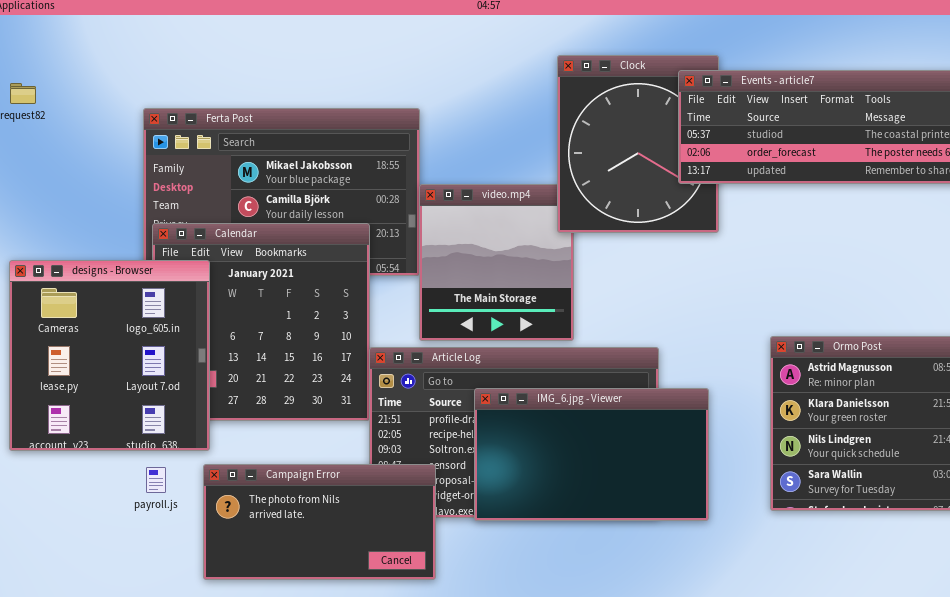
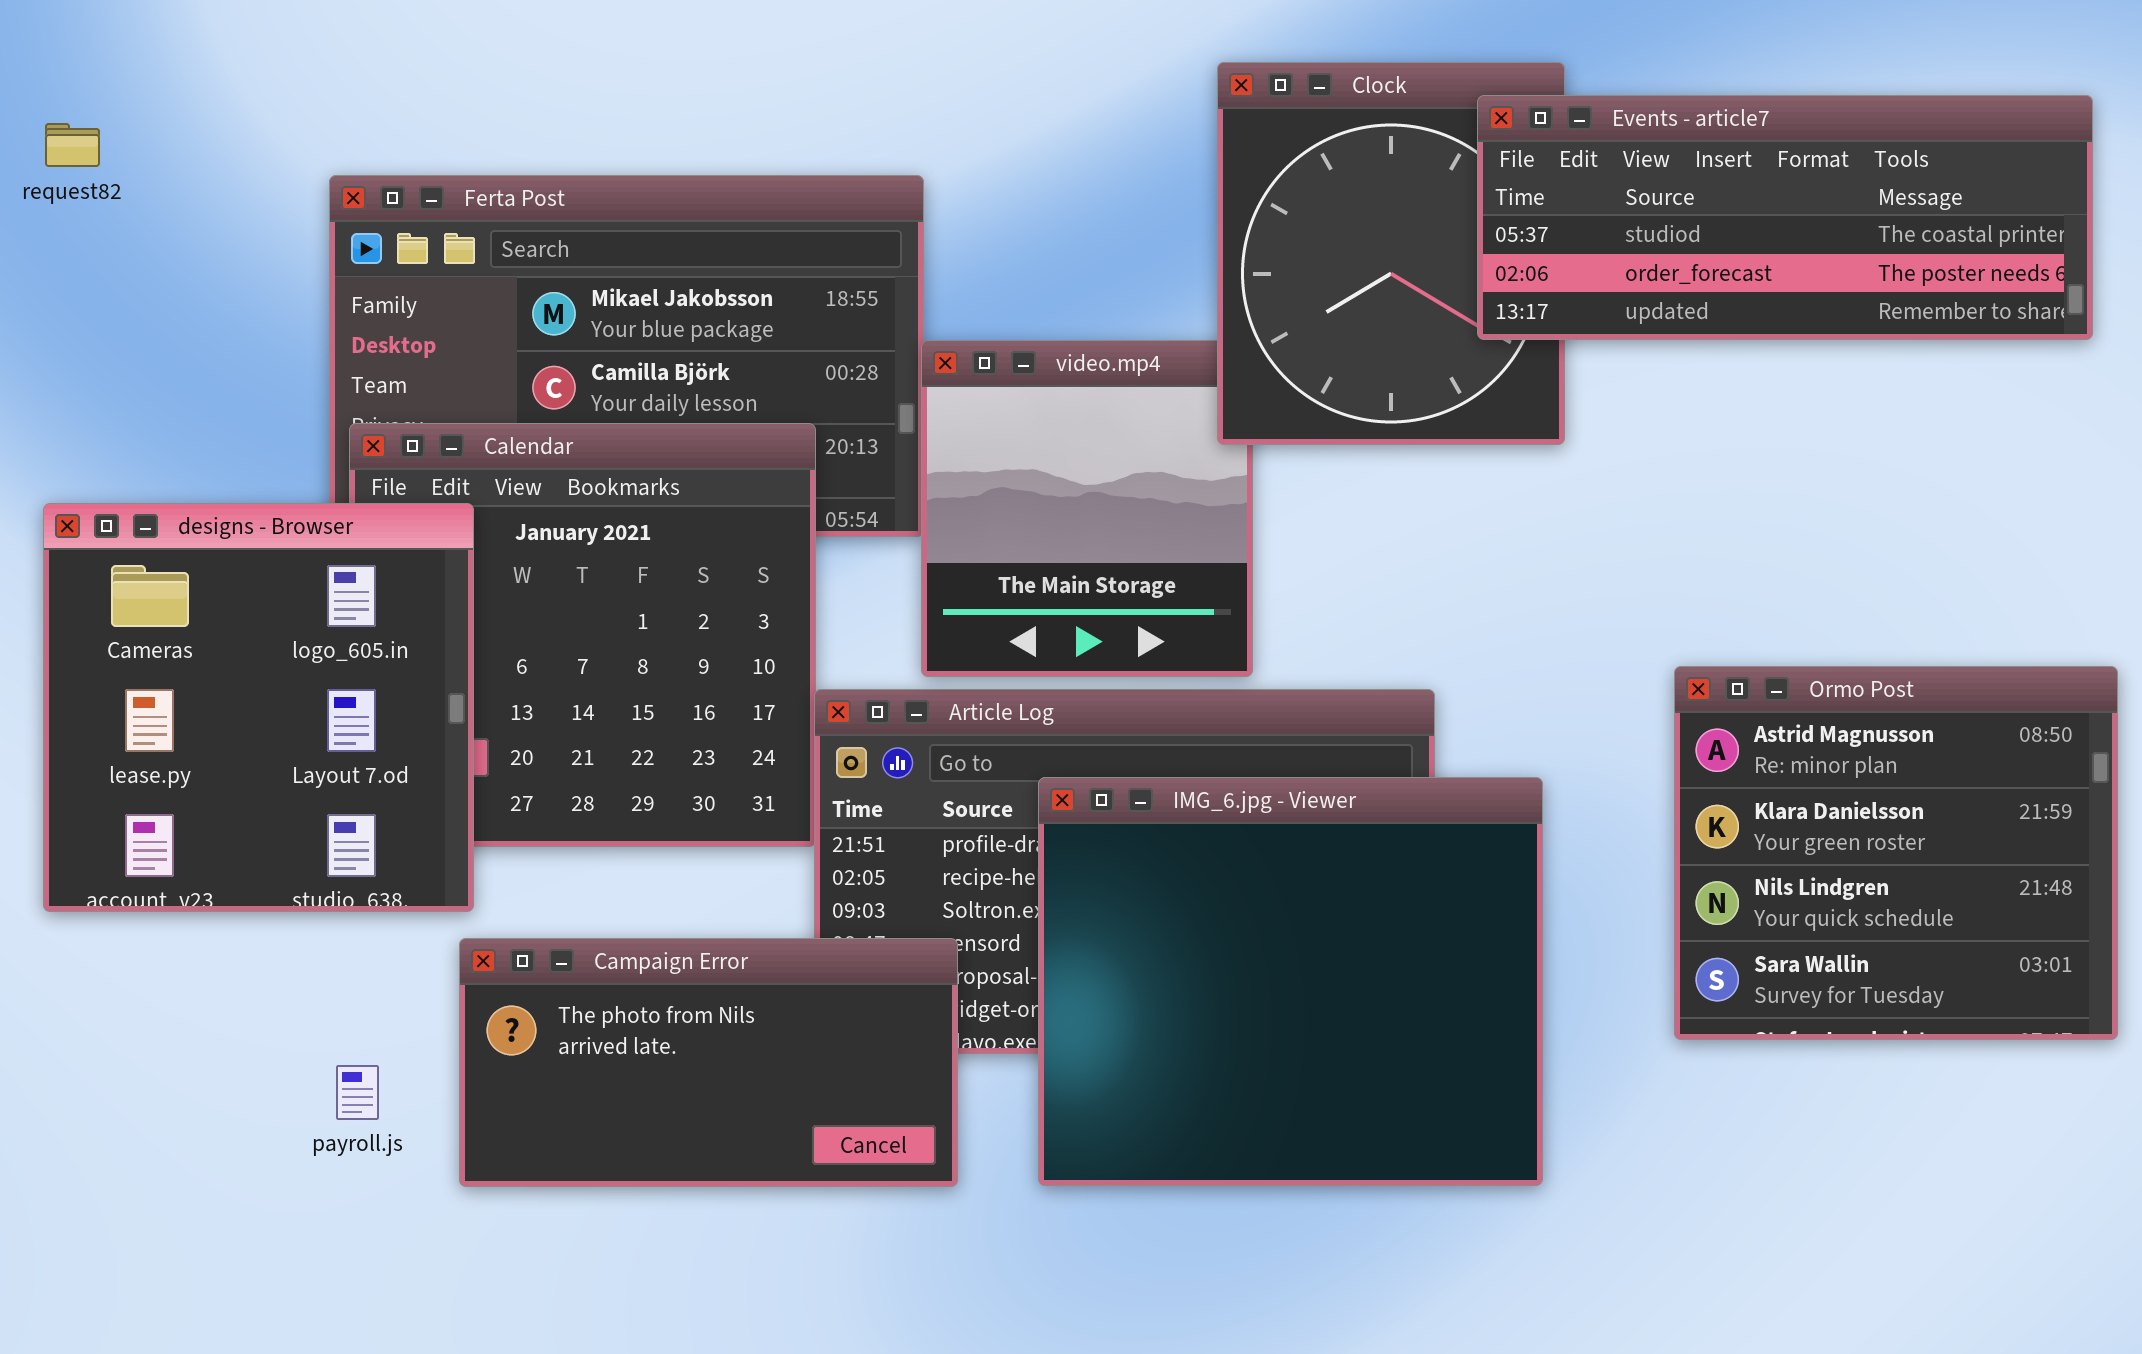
IMG_6.jpg - Viewer: [474,388,709,521] -> [1038,777,1543,1186], resized
payroll.js: [146,467,166,493] -> [336,1065,379,1120], moved

